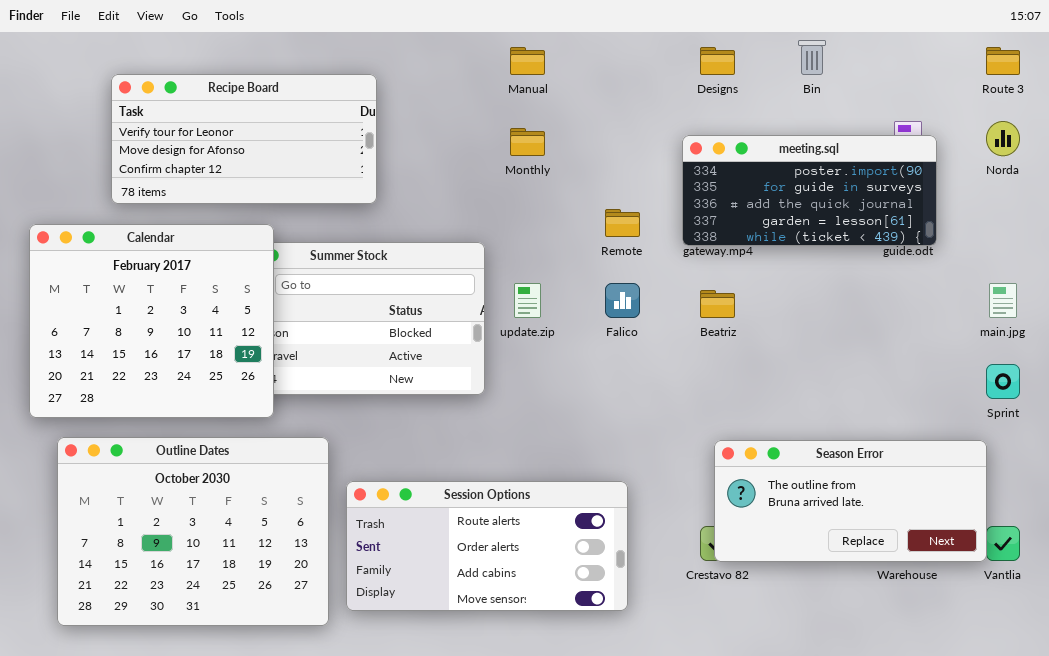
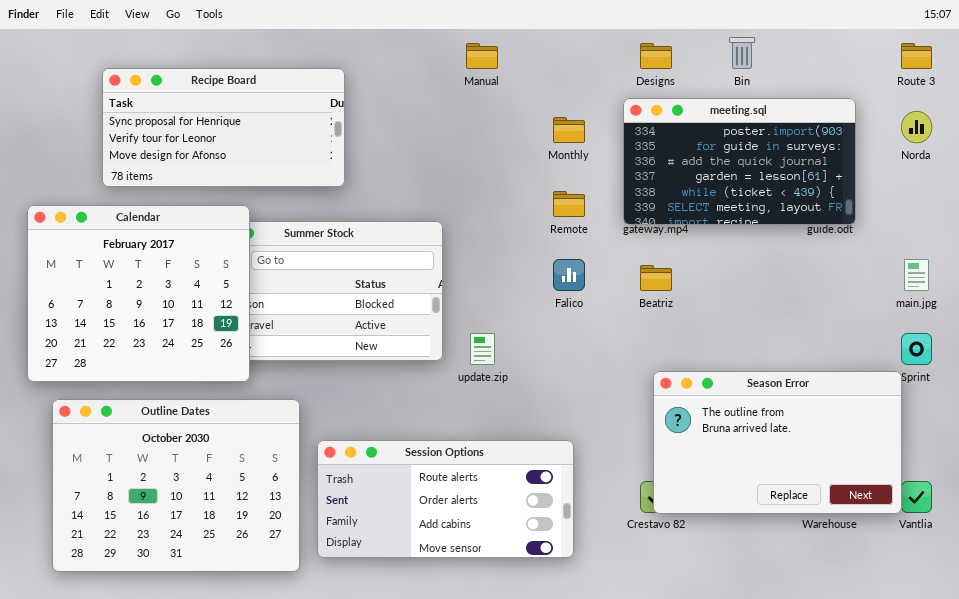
Recipe Board: [111,74,377,204] -> [102,68,345,187], scrolled up 1 row
Monthly: [510,128,545,156] -> [553,117,585,143], moved
meeting.sql: [682,135,937,246] -> [623,98,856,225], resized
update.zip: [514,283,541,318] -> [470,333,495,365], moved
Season Error: [714,440,987,562] -> [653,371,902,514], resized

